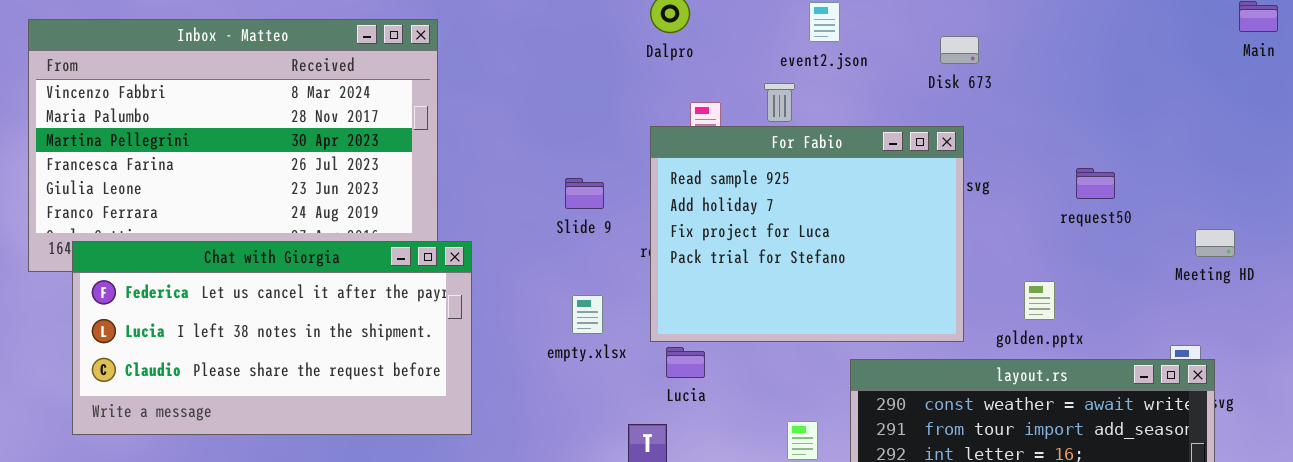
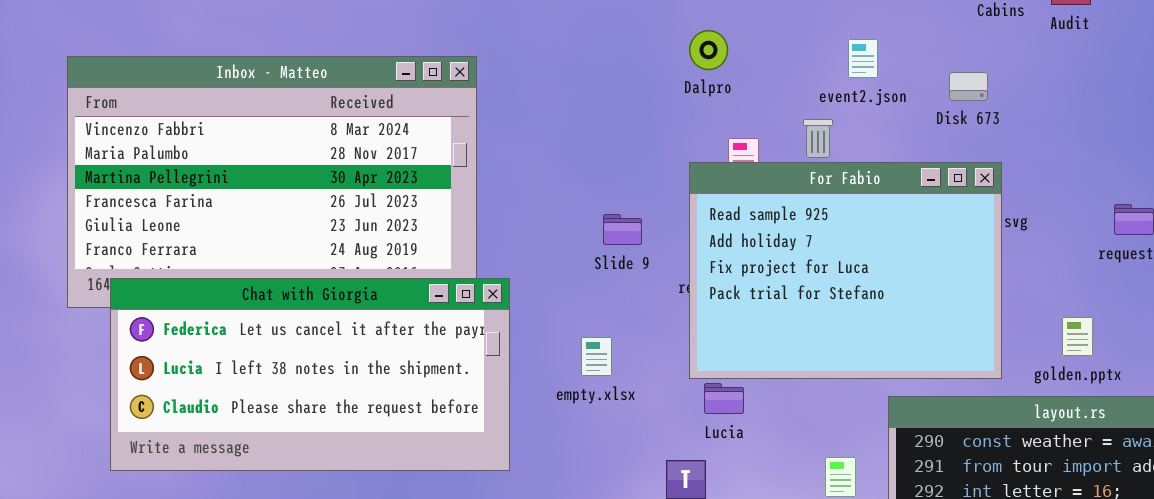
Disk 673: [940,36,979,64] -> [949,72,988,101], moved
empty.xlsx: [572,295,603,334] -> [581,337,612,376], moved

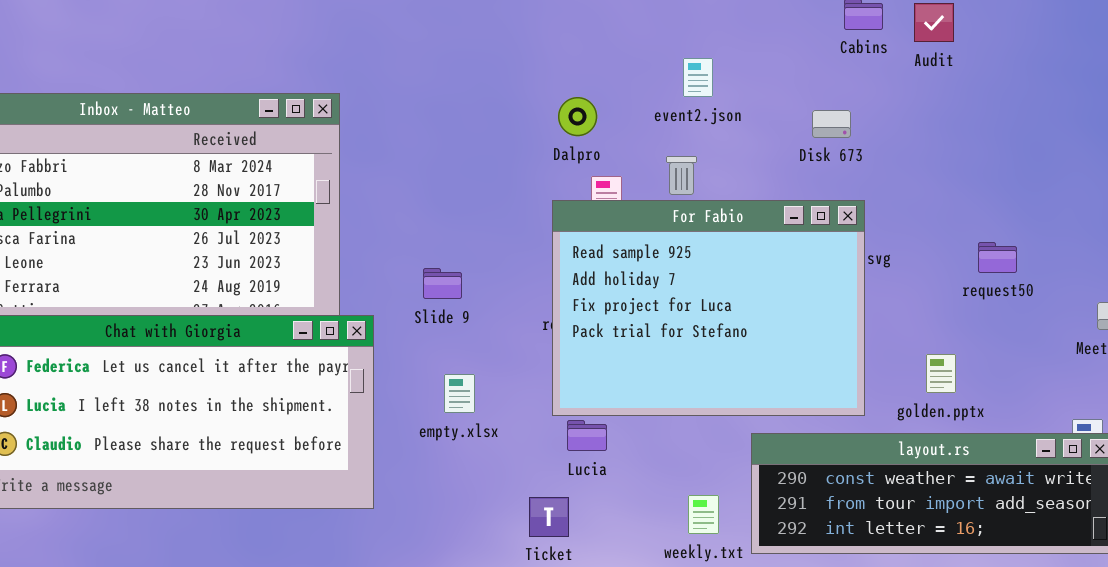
Dalpro: [689,30,728,70] -> [558,97,597,136], moved
event2.json: [848,39,878,78] -> [683,58,713,97], moved
Slide 9: [603,214,642,245] -> [423,268,462,299], moved

